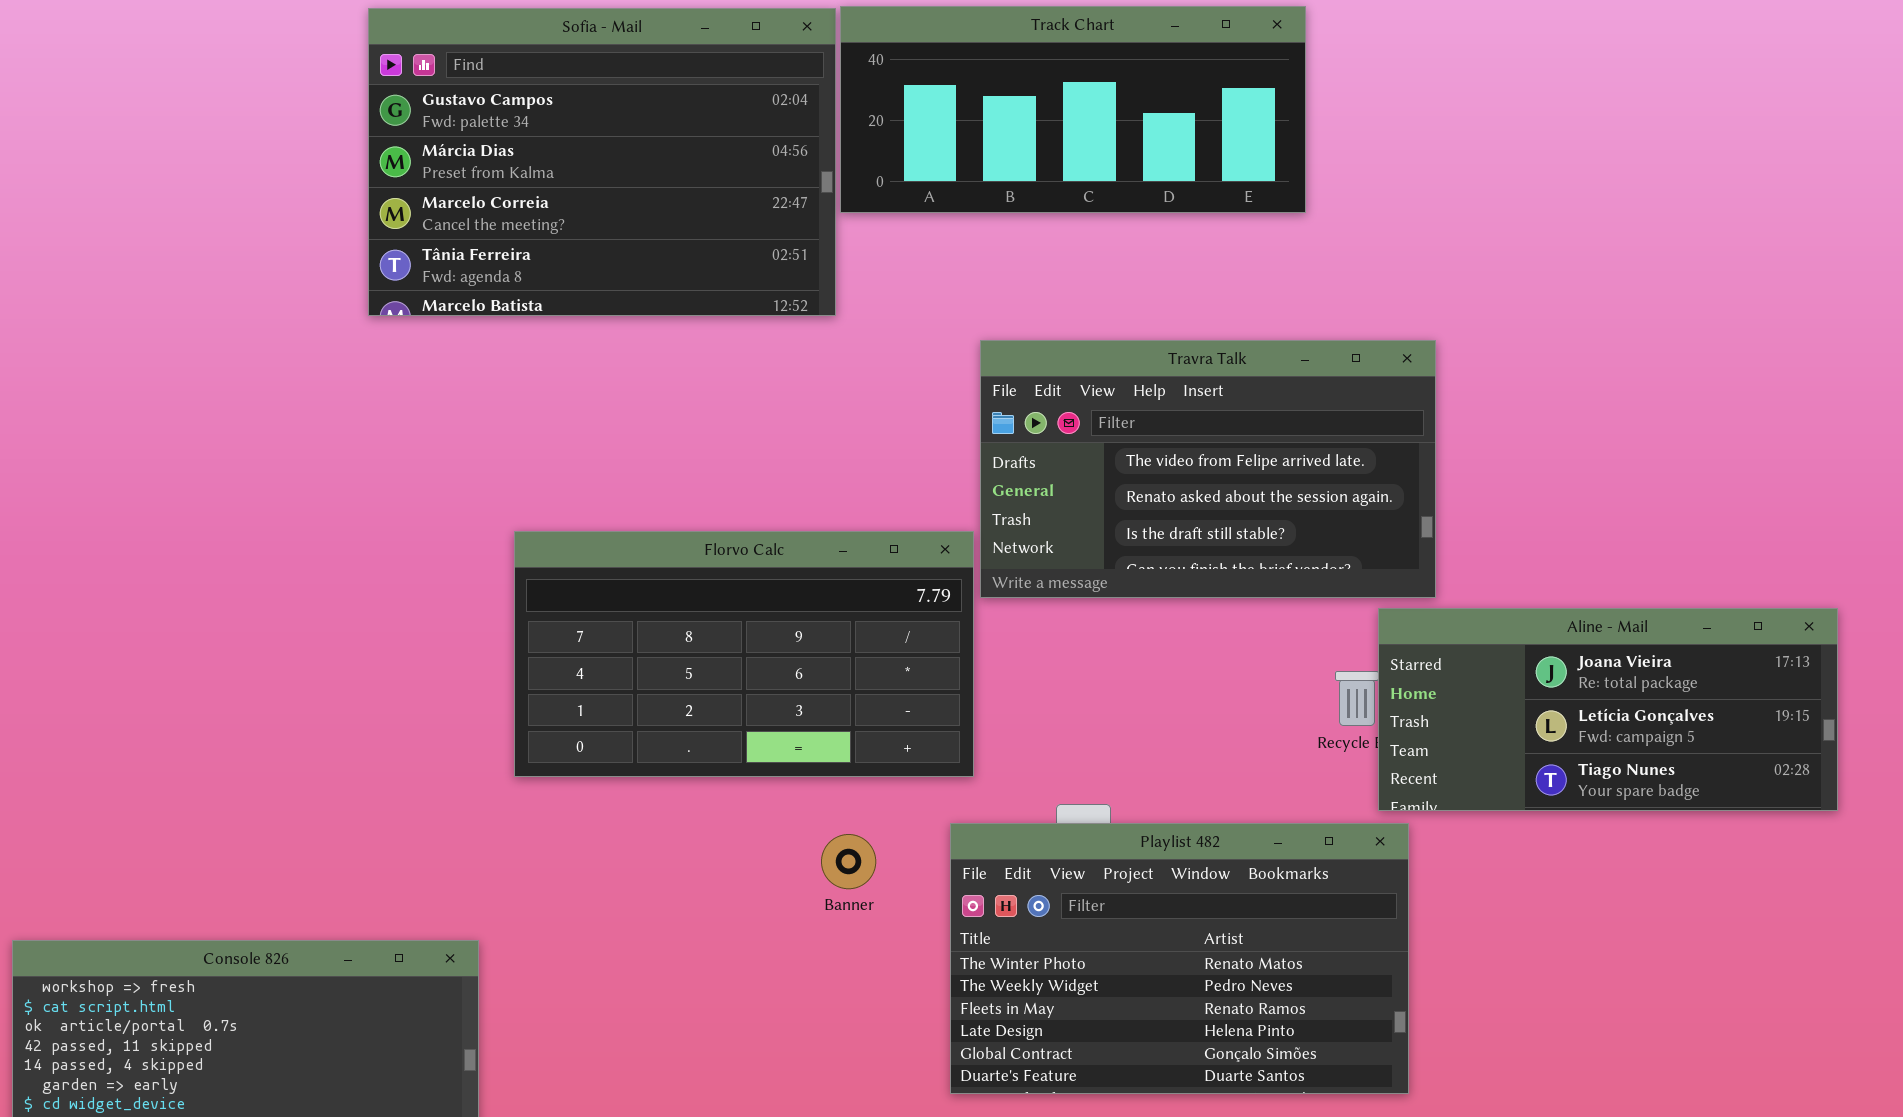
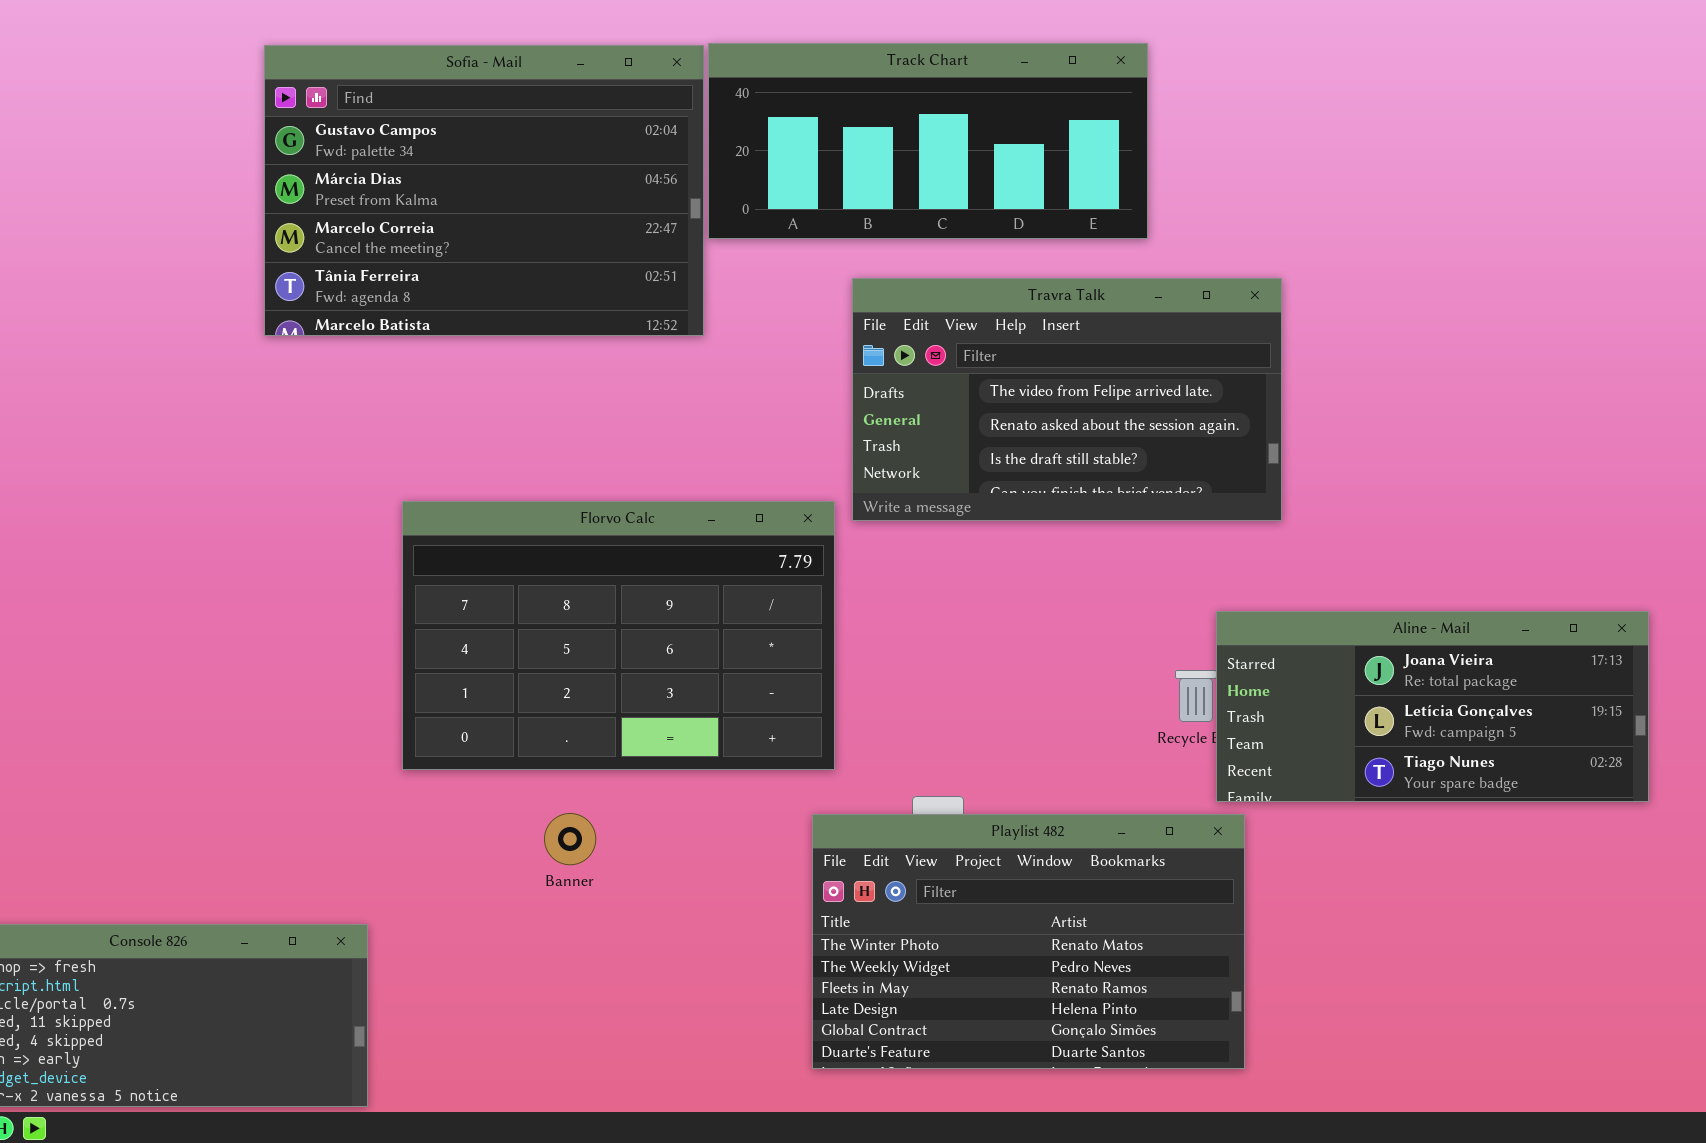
Travra Talk: [980,340,1436,598] -> [852,278,1282,521], moved
Florvo Calc: [514,531,974,777] -> [402,501,835,770], resized
Banner: [821,834,876,889] -> [544,813,596,865], moved

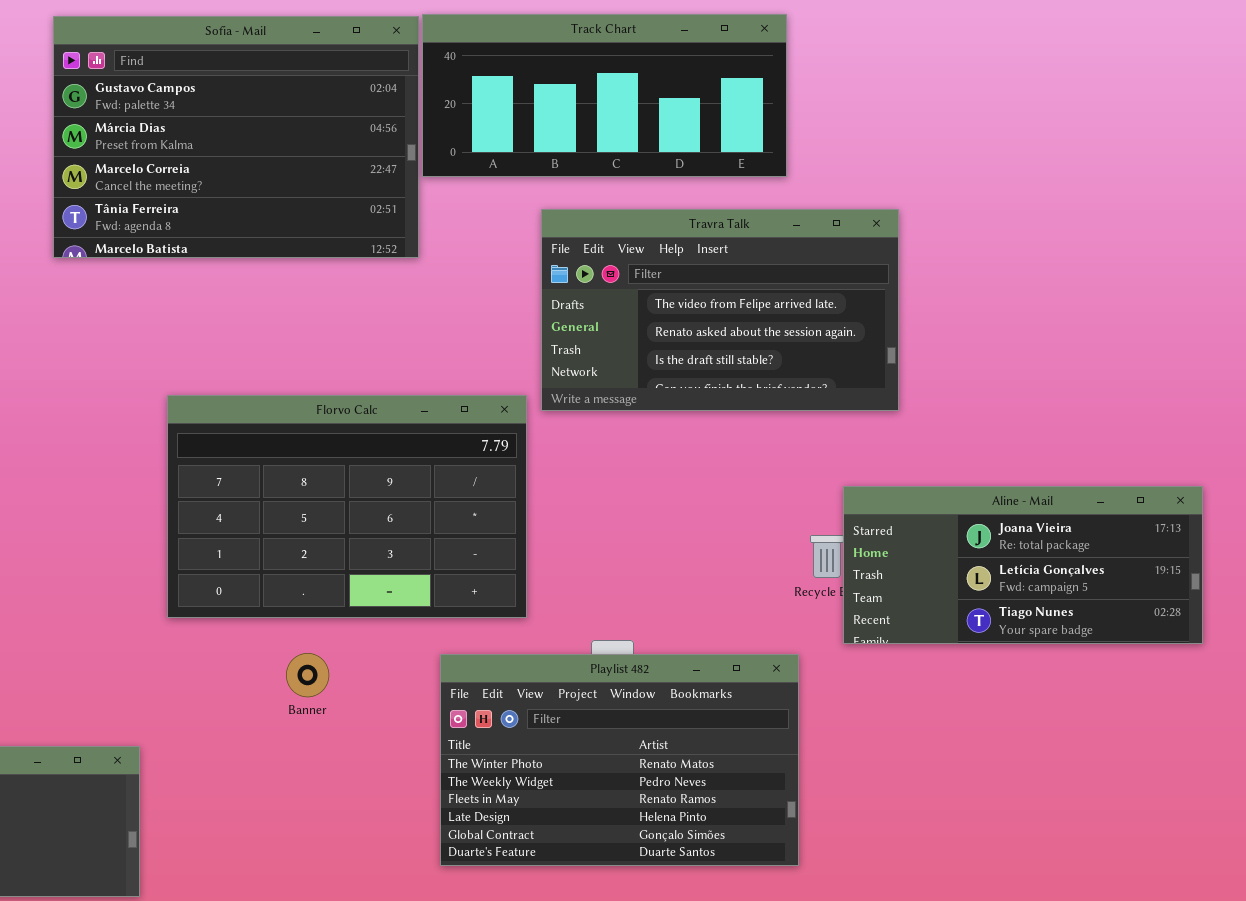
Playlist 482: [812,814,1245,1069] -> [440,654,799,866], moved

